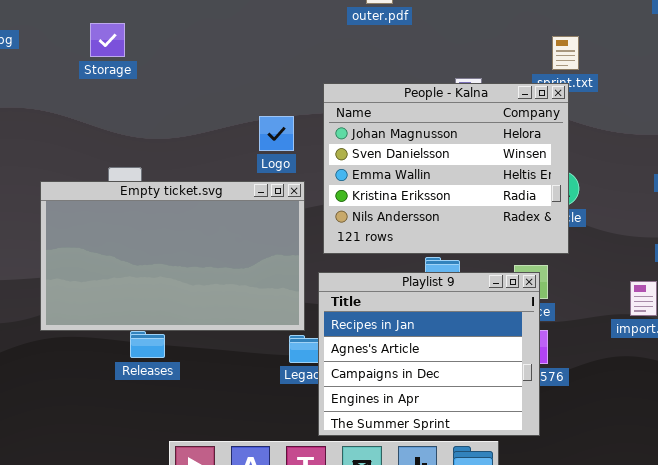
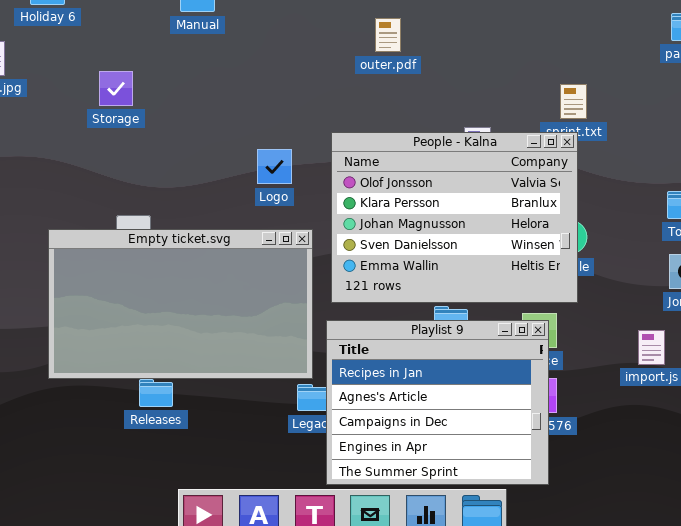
People - Kalna: [323,83,569,254] -> [331,132,578,303], scrolled up 2 rows
Logo: [259,116,294,151] -> [257,149,292,184], moved

